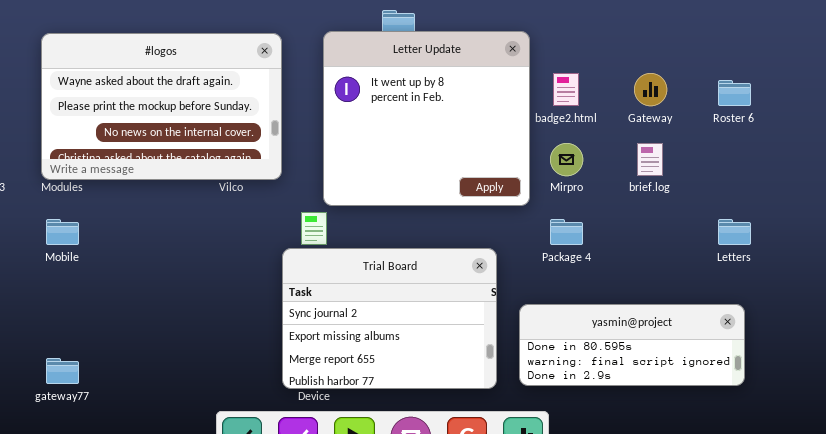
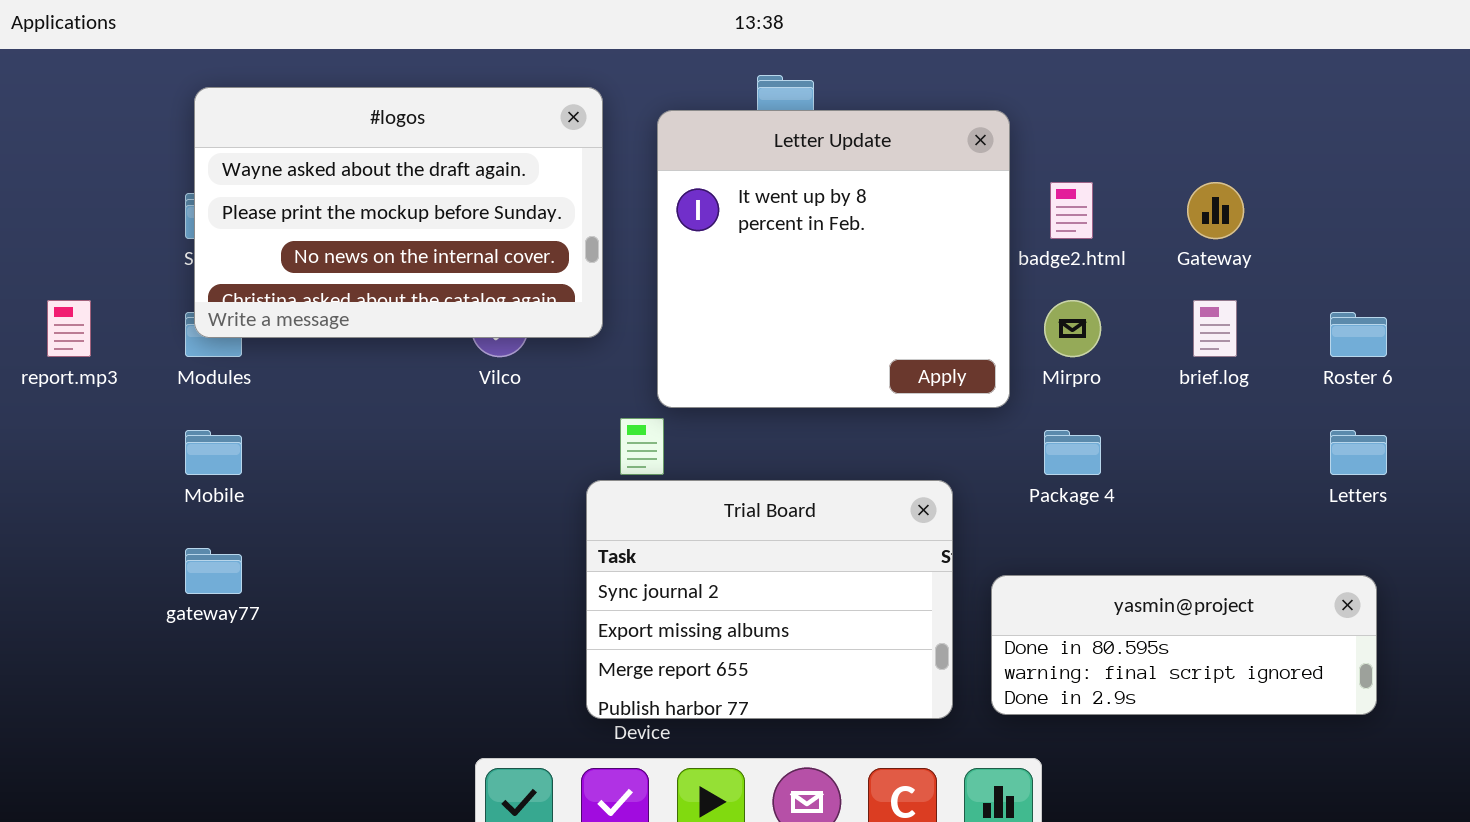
#logos: [41,33,282,180] -> [194,87,603,338], moved
Roster 6: [718,80,751,106] -> [1330,312,1387,357], moved
gateway77: [46,358,79,384] -> [185,548,242,594], moved

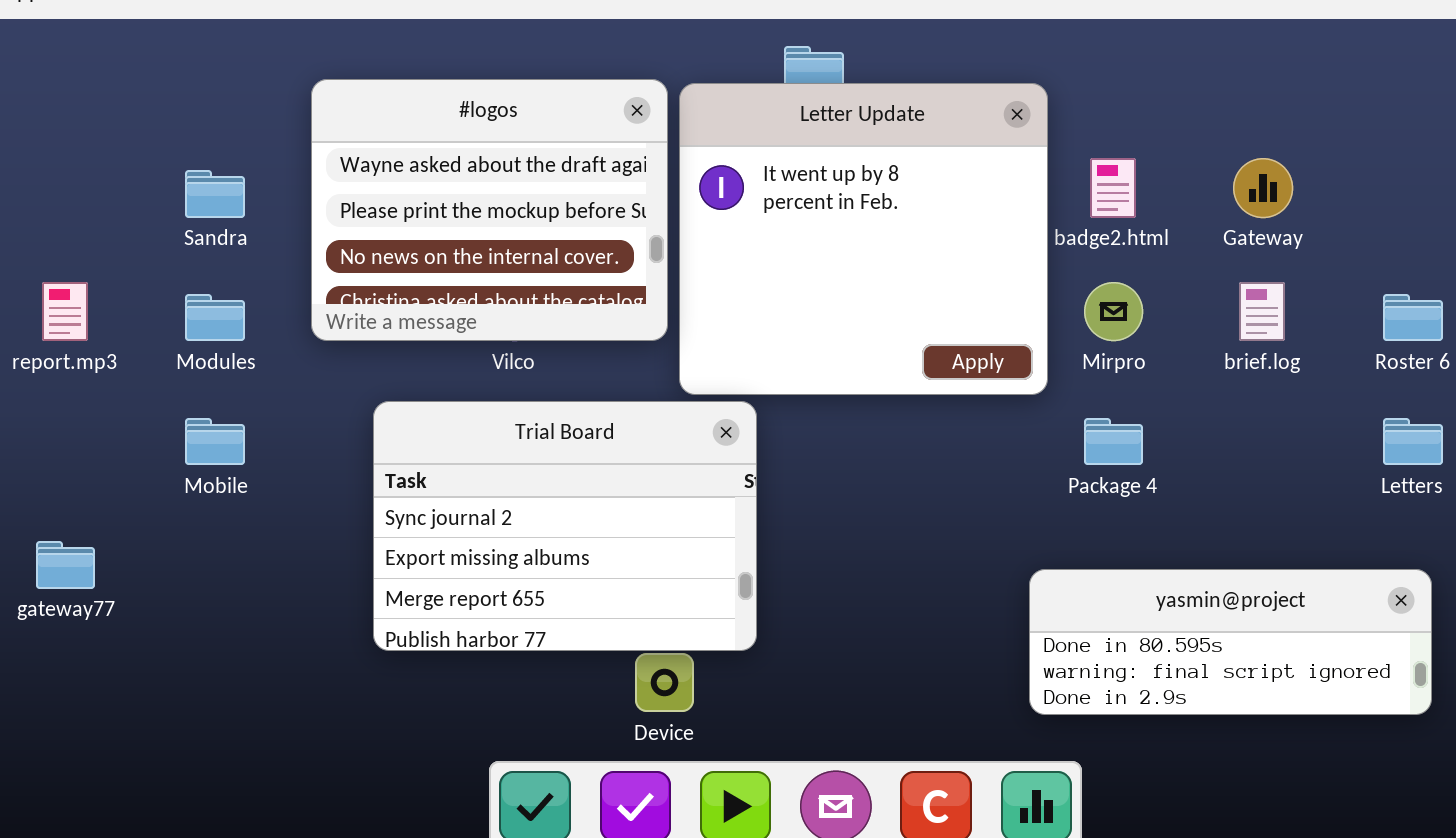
#logos: [194,87,603,338] -> [311,79,668,341], moved, resized
Trial Board: [586,480,953,719] -> [373,401,757,651], moved
gateway77: [185,548,242,594] -> [36,541,95,589], moved

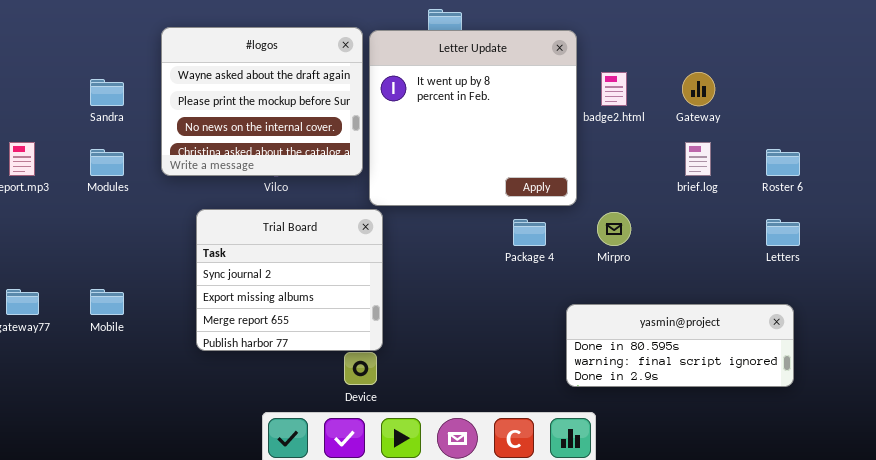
Mirpro: [1084,282,1143,341] -> [597,212,631,246], moved
Trial Board: [373,401,757,651] -> [196,209,383,351], resized
Mobile: [185,418,245,465] -> [90,289,124,315], moved
Package 4: [1084,418,1143,465] -> [513,219,546,246], moved

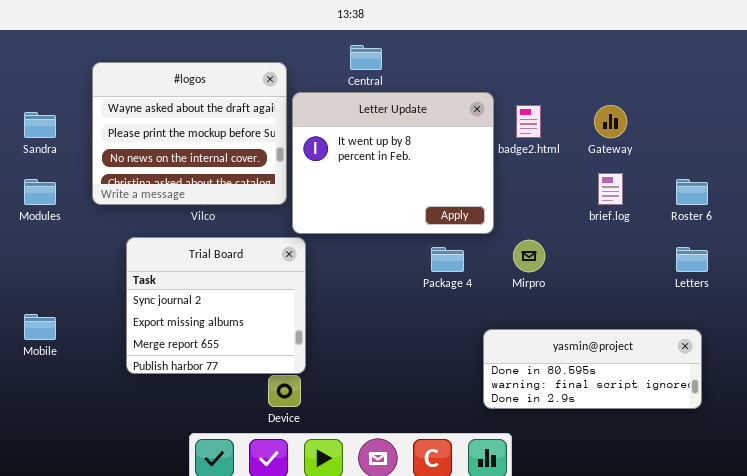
Letter Update: [369,30,577,206] -> [292,92,494,234], resized

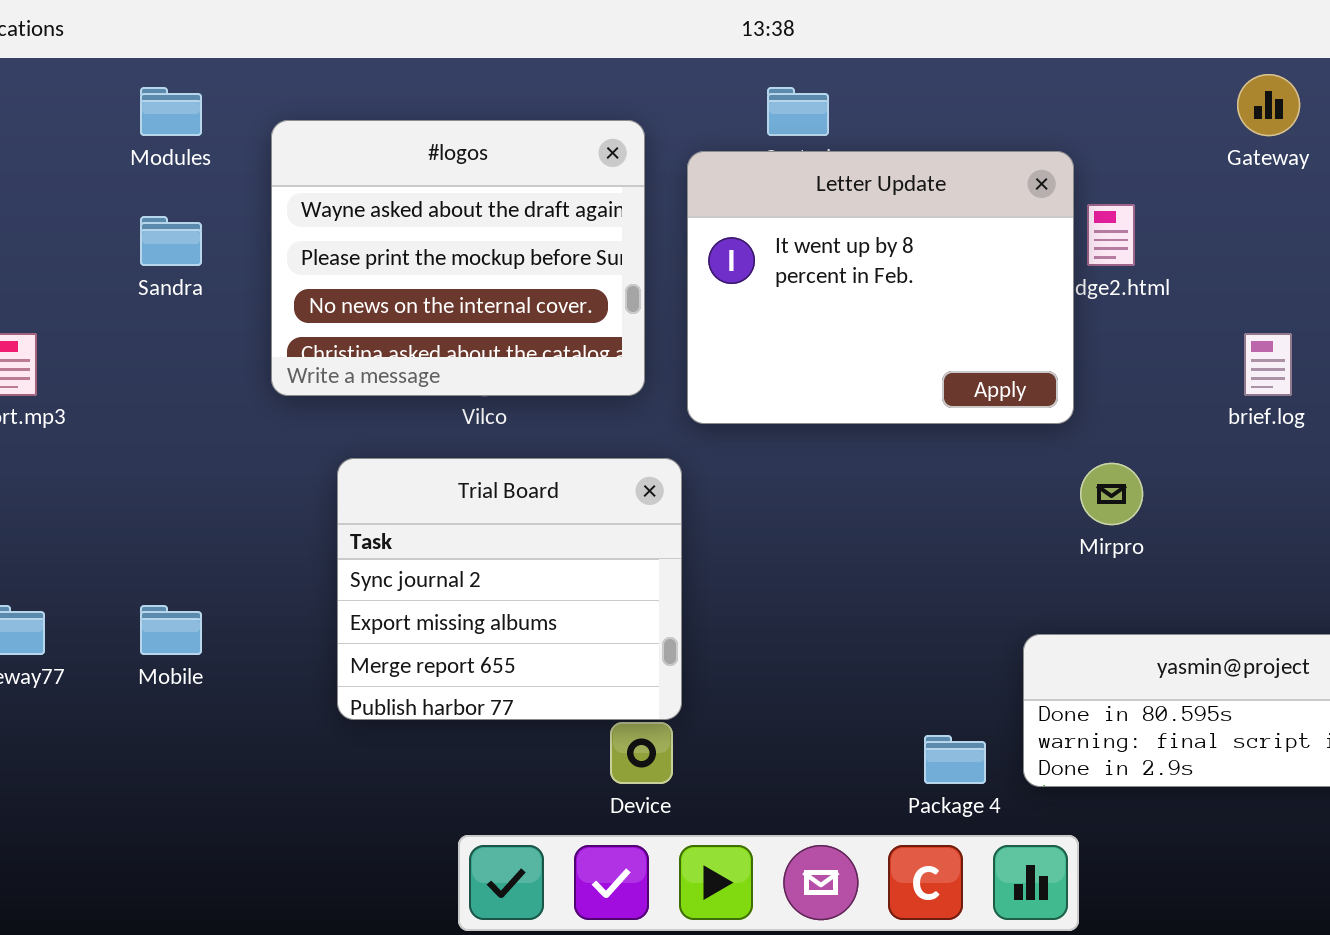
Letter Update: [292,92,494,234] -> [687,151,1074,424], moved
Gateway: [594,105,627,138] -> [1237,74,1300,136], moved
Modules: [24,179,56,205] -> [140,87,202,136], moved
Package 4: [431,247,464,272] -> [924,735,986,784], moved

